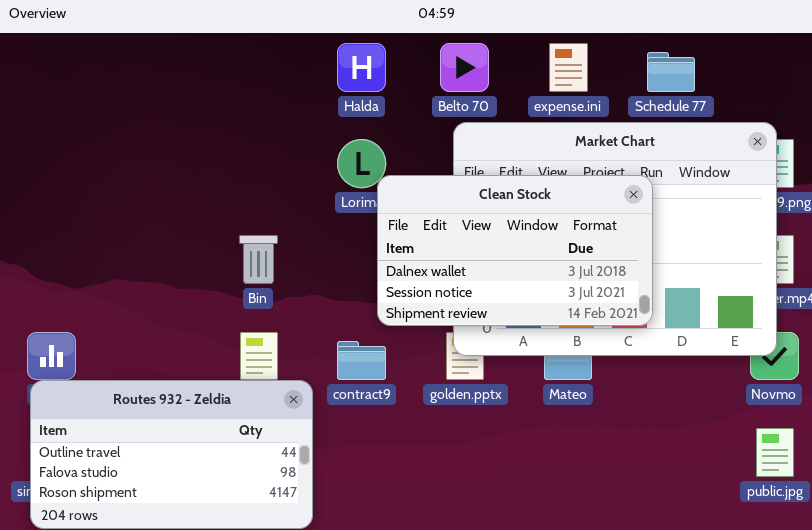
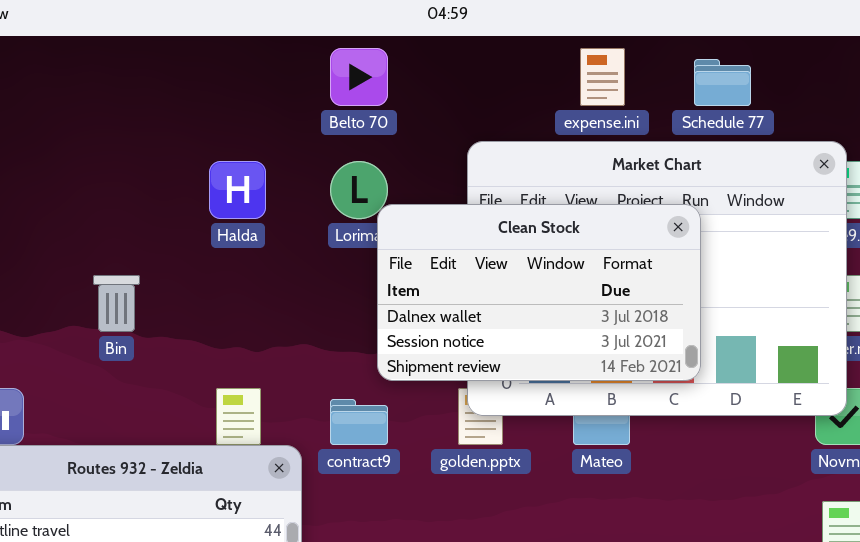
Halda: [337,43,386,92] -> [209,161,266,219], moved
Belto 70: [440,43,489,92] -> [330,48,388,106], moved
Bin: [239,235,278,284] -> [93,275,140,332], moved

